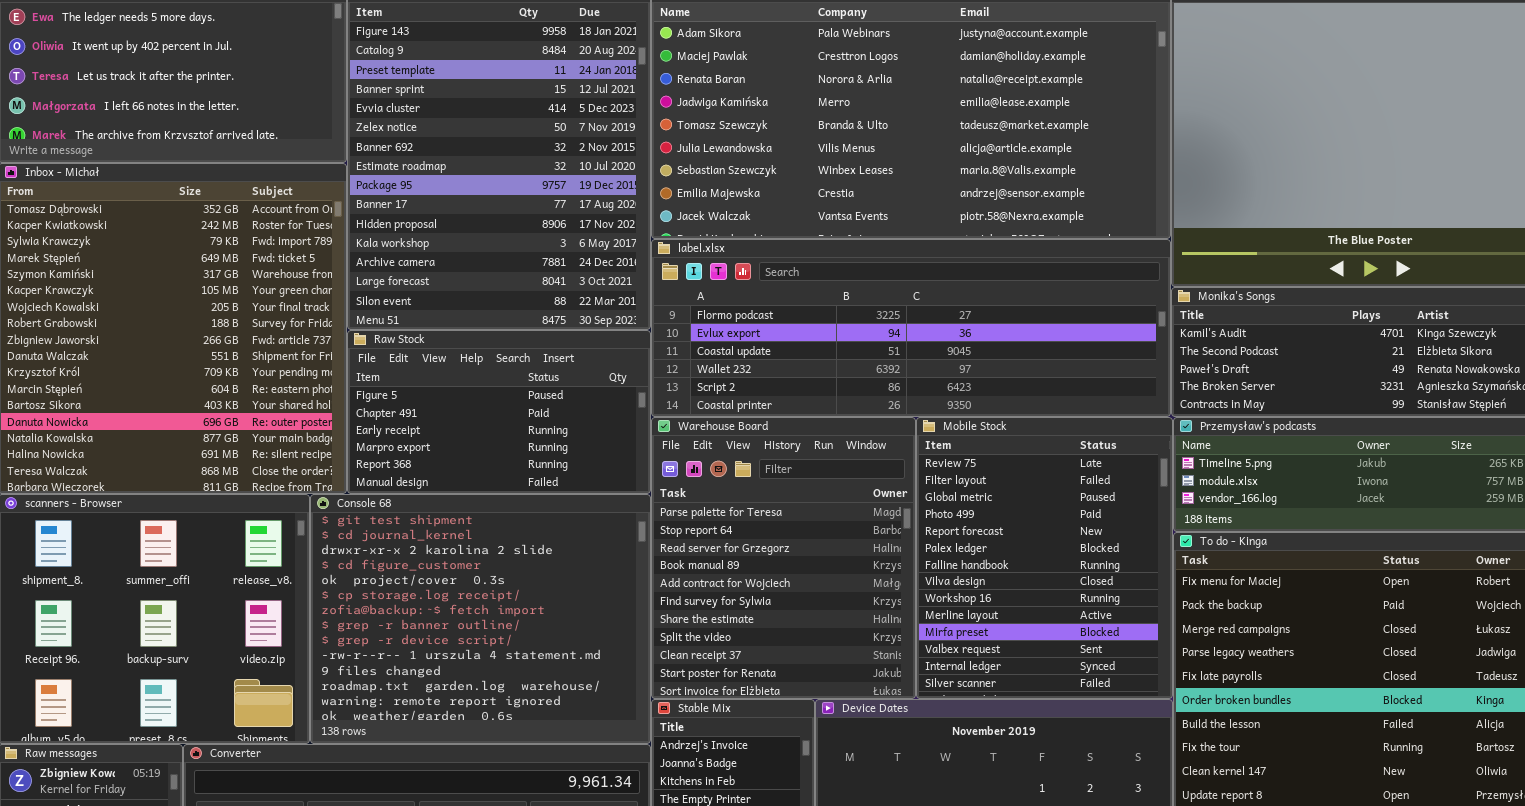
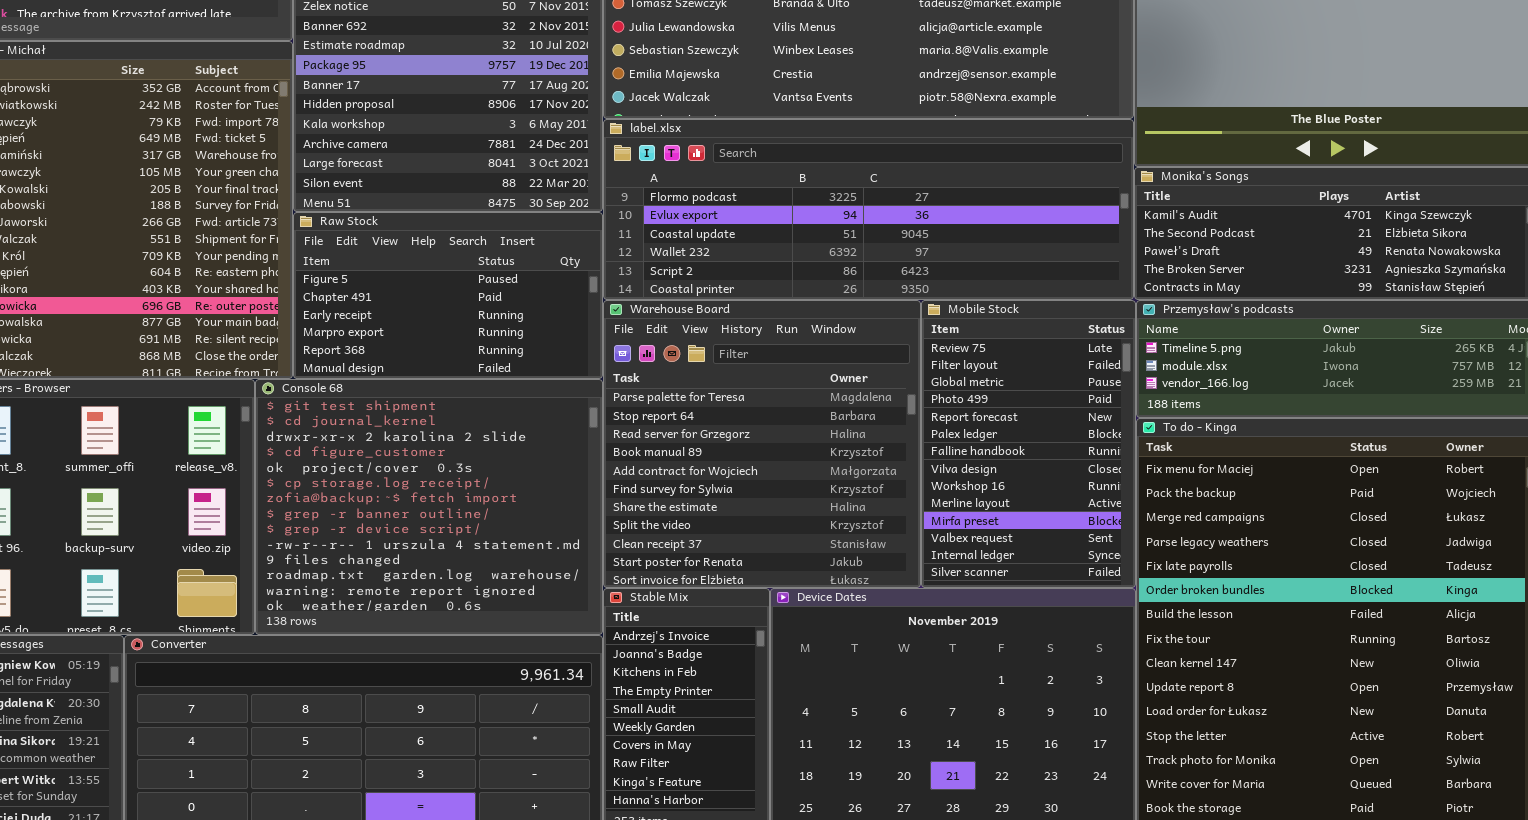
Warehouse Board: [651,417,916,699] -> [603,300,921,588], resized
Mobile Stock: [916,417,1173,699] -> [921,300,1136,588], resized

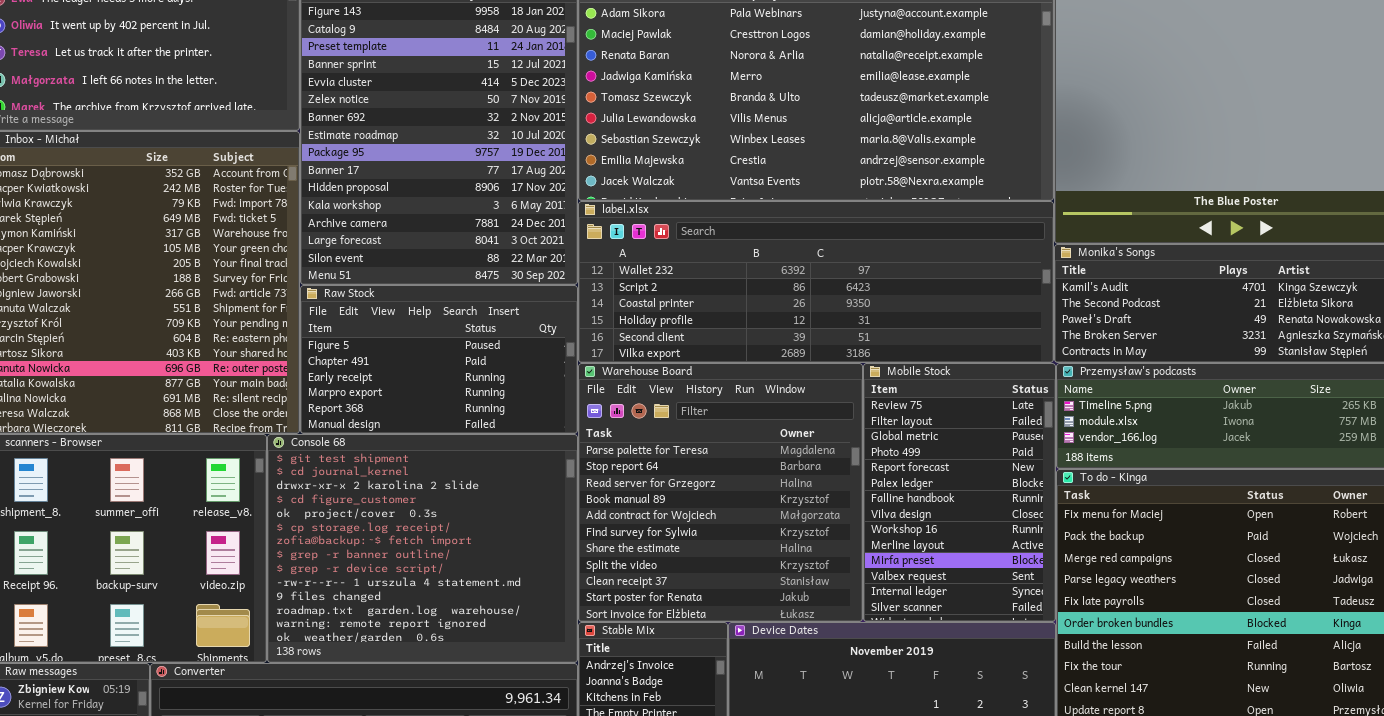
label.xlsx: [603,119,1134,300] -> [578,201,1054,363], scrolled down 3 rows

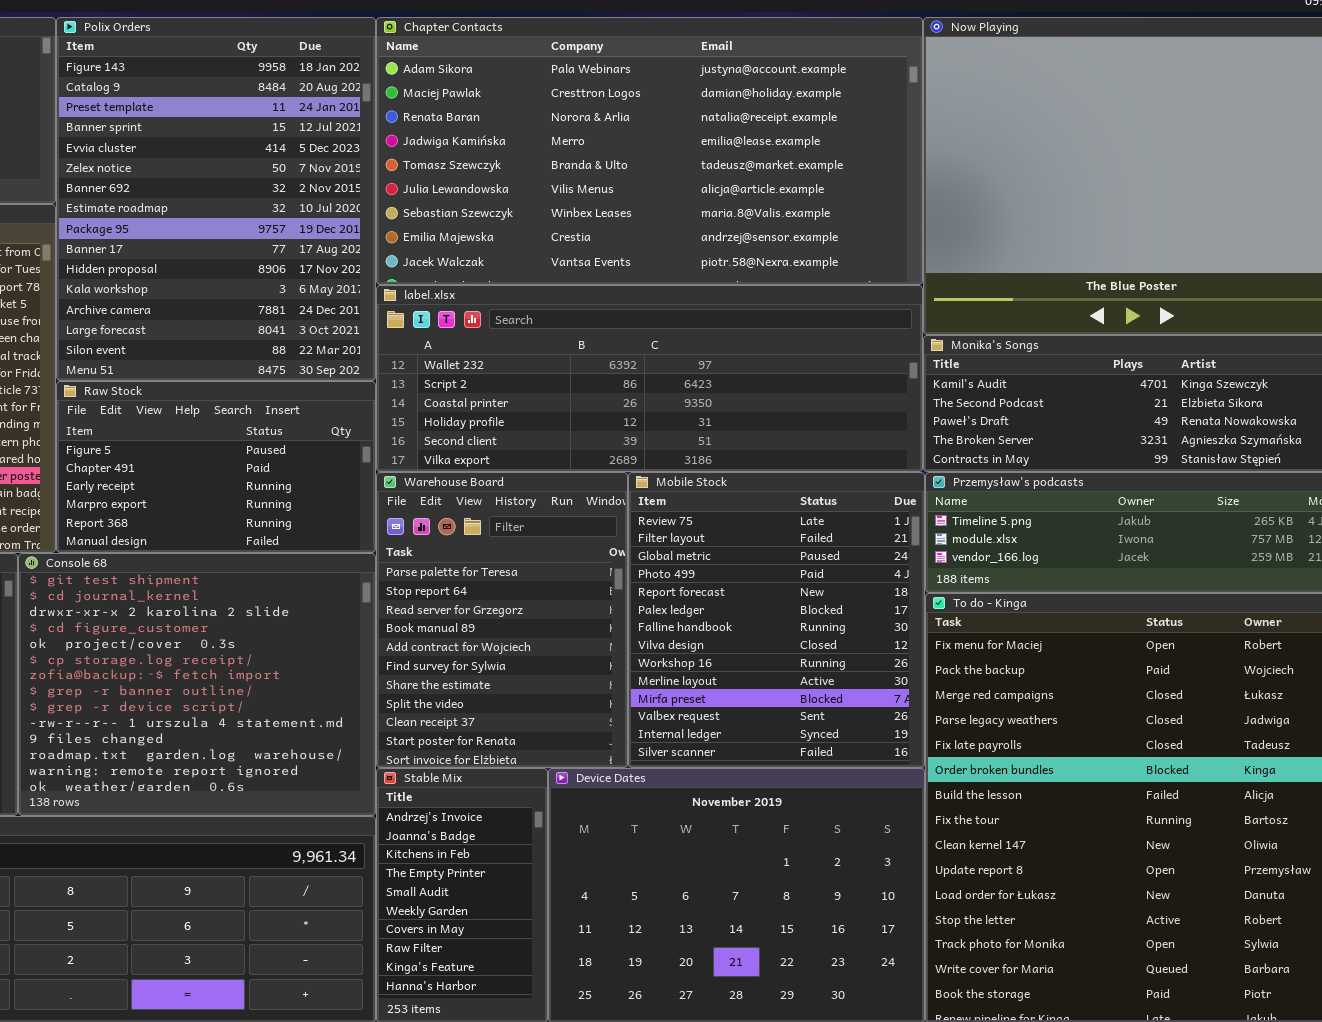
Warehouse Board: [578,363,863,622] -> [376,472,628,768], resized
Mobile Stock: [863,363,1056,622] -> [628,472,925,768], resized

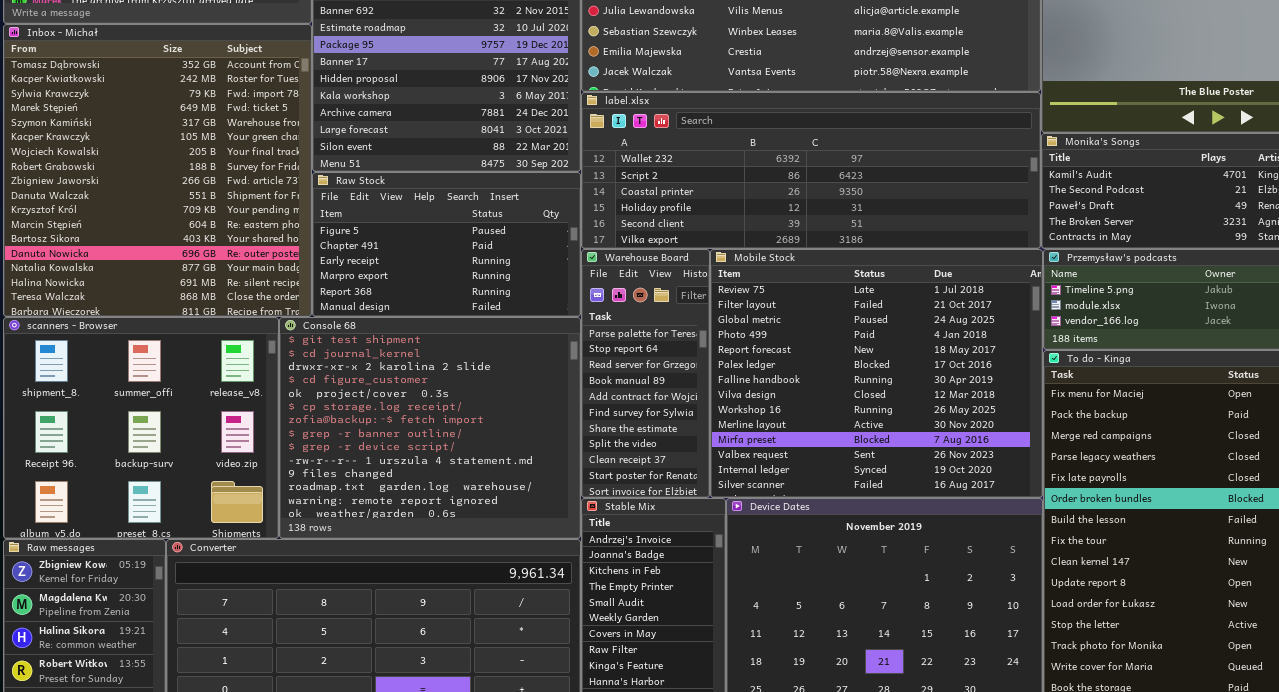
Warehouse Board: [376,472,628,768] -> [581,249,710,498], resized
Mobile Stock: [628,472,925,768] -> [710,249,1043,498], resized

